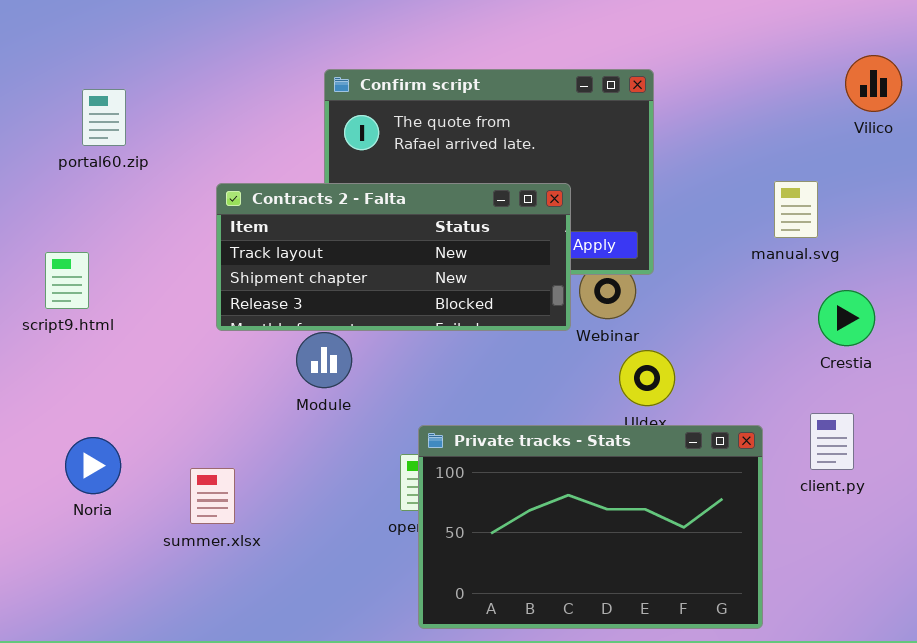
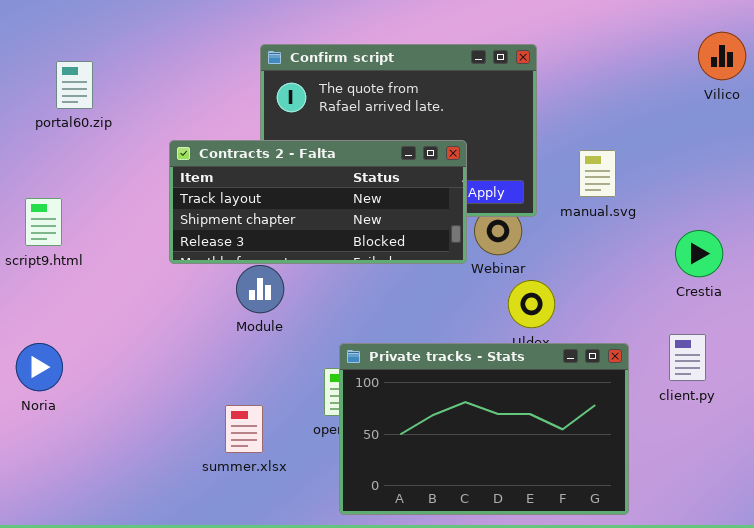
manual.svg: [774,181,818,238] -> [579,150,616,197], moved
Noria: [65,437,121,494] -> [16,343,63,391], moved
summer.xlsx: [190,468,235,524] -> [225,405,263,453], moved

